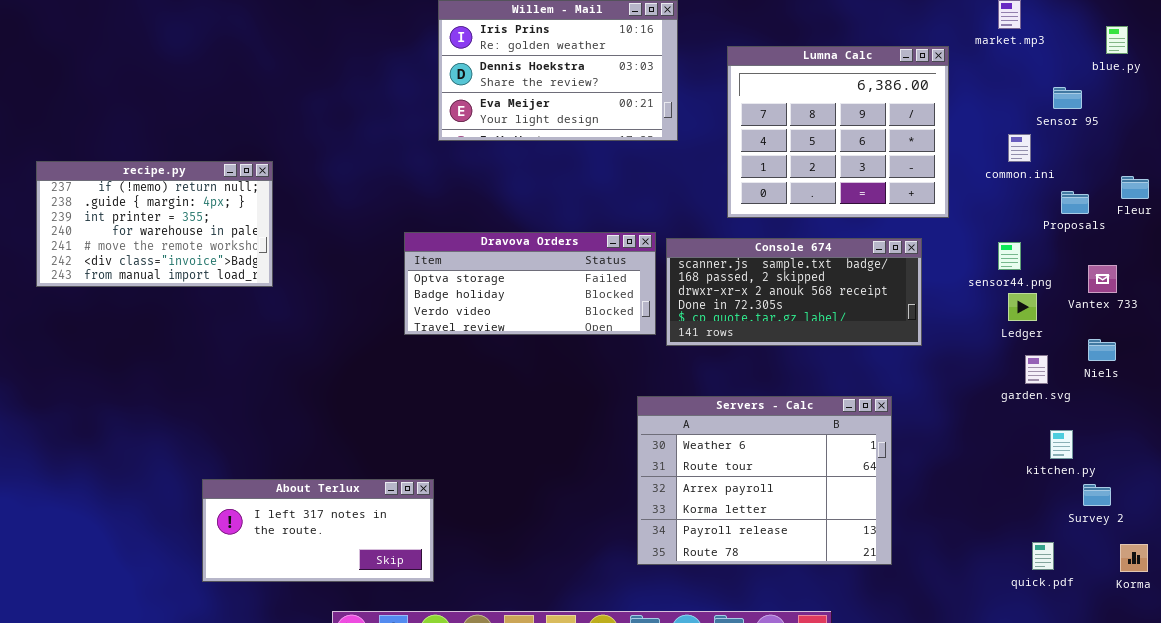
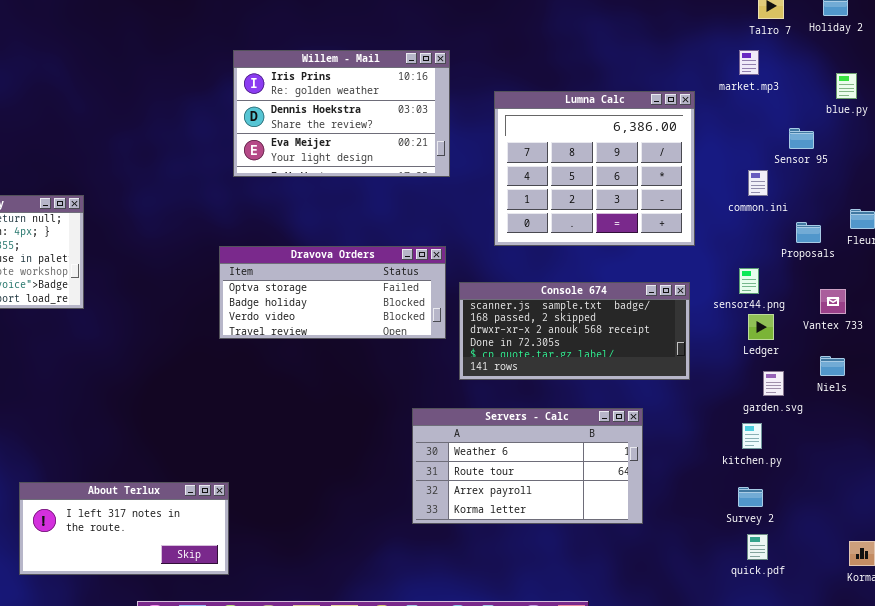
Dravova Orders: [404,232,656,335] -> [219,246,446,339], moved
Console 674: [666,238,922,346] -> [459,282,690,380], moved
Servers - Calc: [637,396,892,565] -> [412,408,643,524], resized
kitchen.py: [1050,430,1073,459] -> [742,423,762,449], moved
Survey 2: [1083,484,1111,506] -> [738,487,763,507], moved
quick.pdf: [1032,542,1054,570] -> [747,534,768,560], moved

